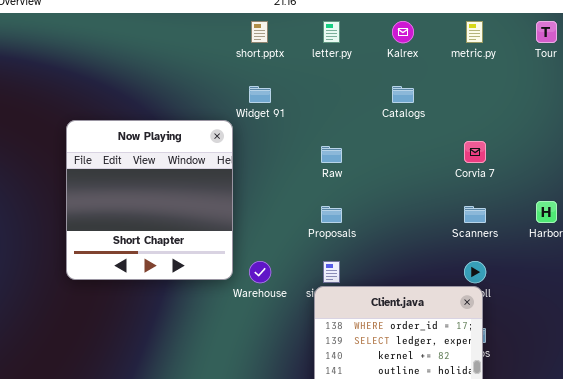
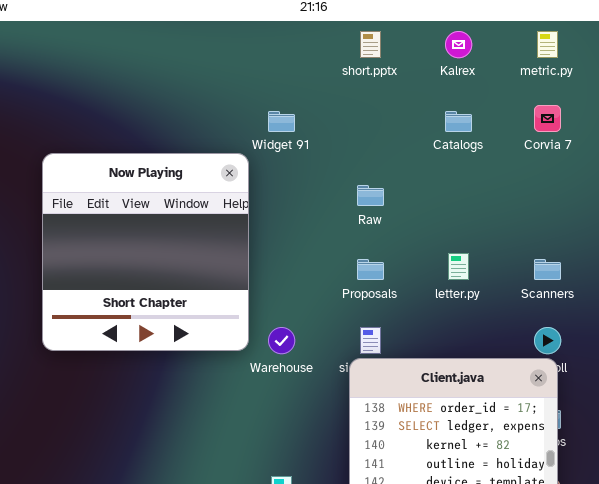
short.pptx: [251,21,268,43] -> [360,31,381,58], moved
letter.py: [323,21,340,43] -> [448,253,469,280], moved
Corvia 7: [464,141,486,163] -> [534,105,561,132], moved

